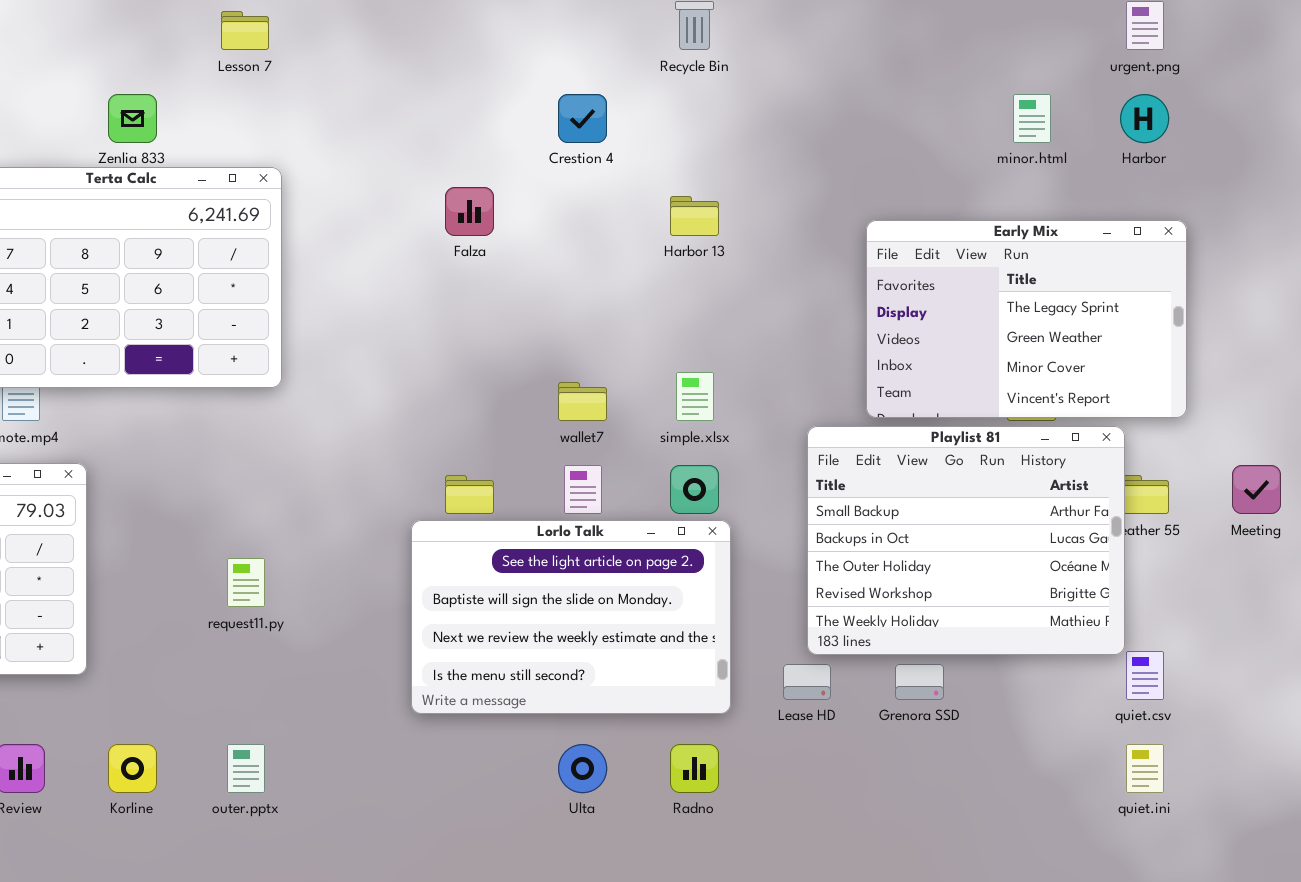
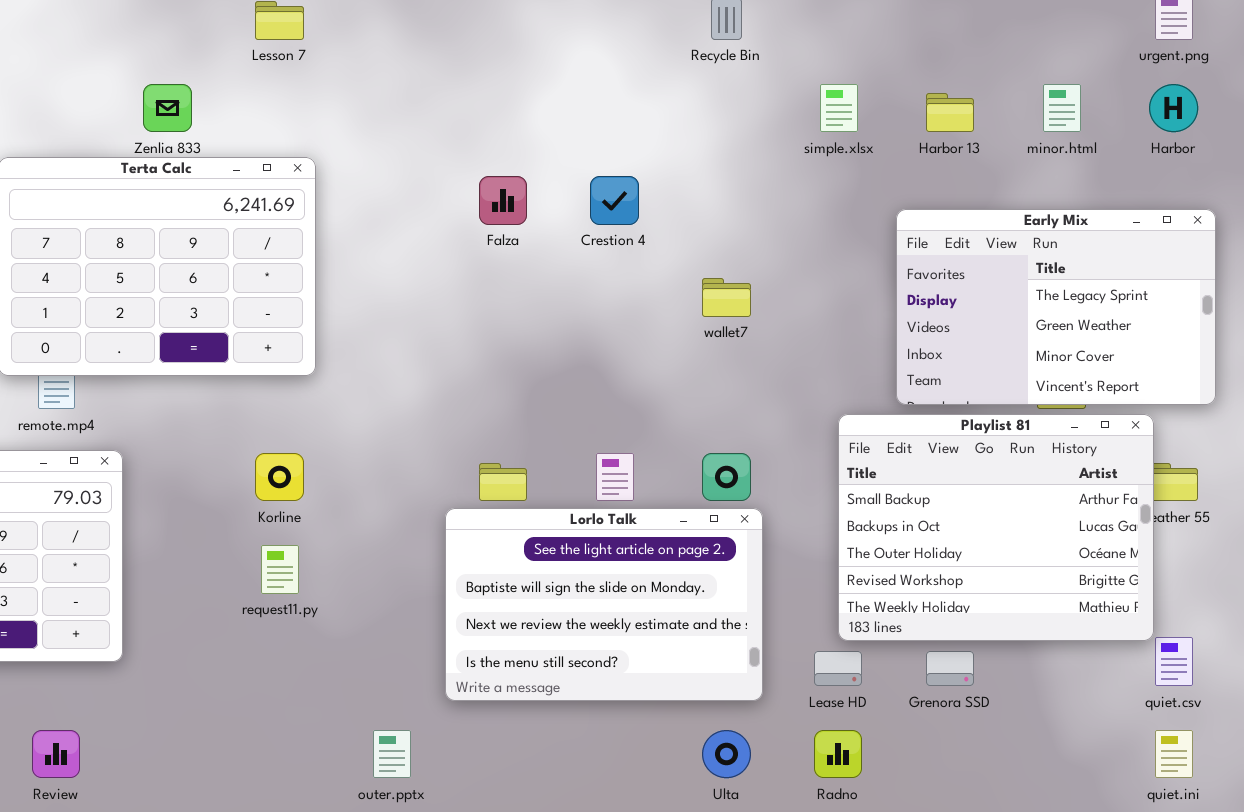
Crestion 4: [558,94,607,143] -> [590,176,639,225], moved
Harbor 13: [670,196,719,236] -> [926,93,974,132], moved
simple.xlsx: [676,372,714,421] -> [820,84,858,132], moved
wallet7: [558,382,607,421] -> [702,278,751,317], moved
Korline: [108,744,157,793] -> [255,453,304,501], moved
outer.pptx: [227,744,265,793] -> [373,730,411,778], moved
Ulta: [558,744,607,793] -> [702,730,751,778], moved
Radno: [670,744,719,793] -> [814,730,862,778], moved

